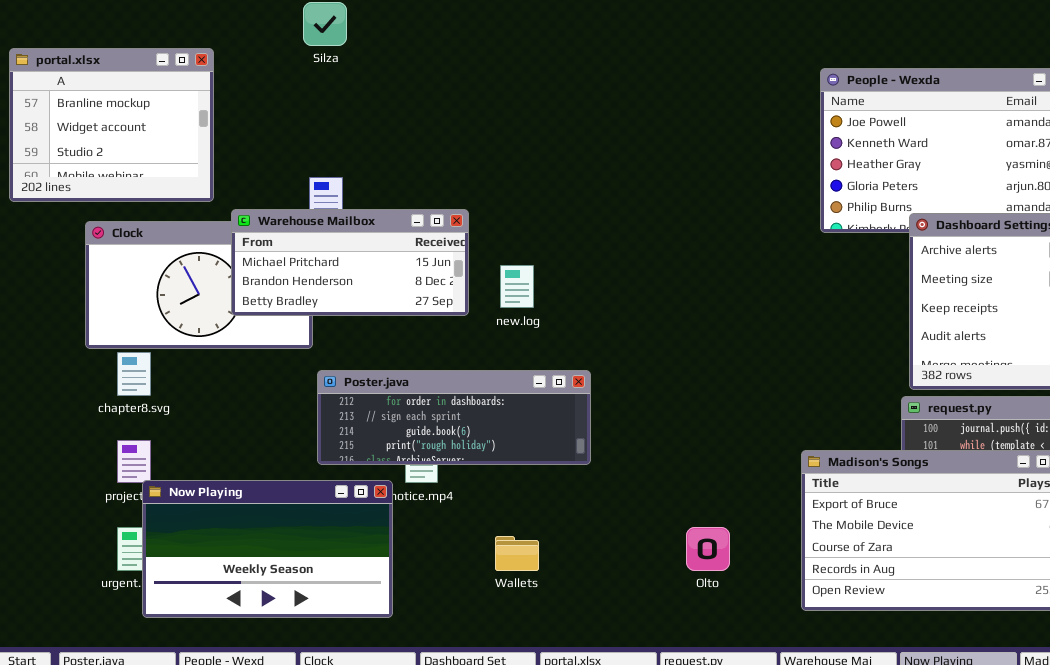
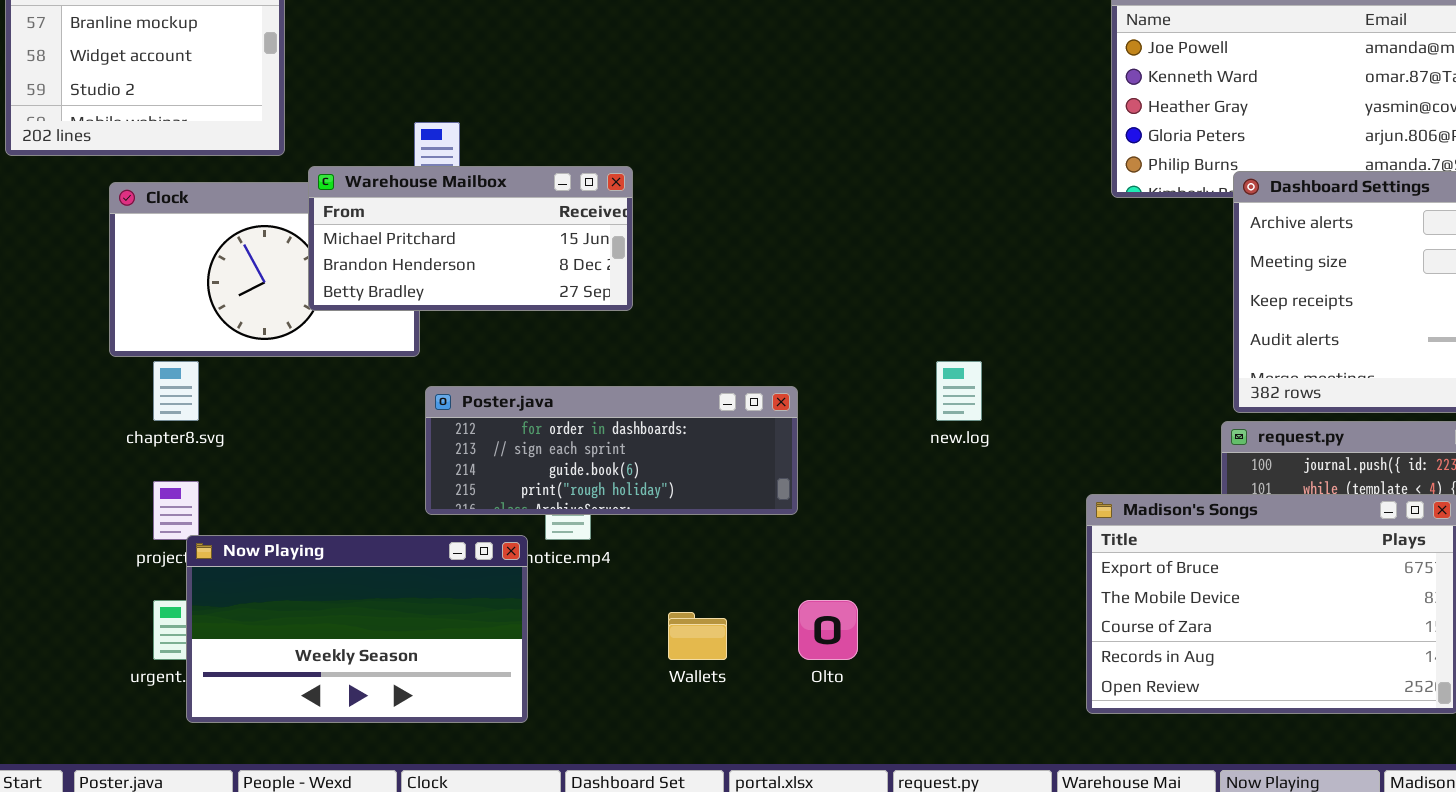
new.log: [500,265,534,308] -> [936,361,982,421], moved
Olto: [686,527,730,571] -> [798,600,858,660], moved

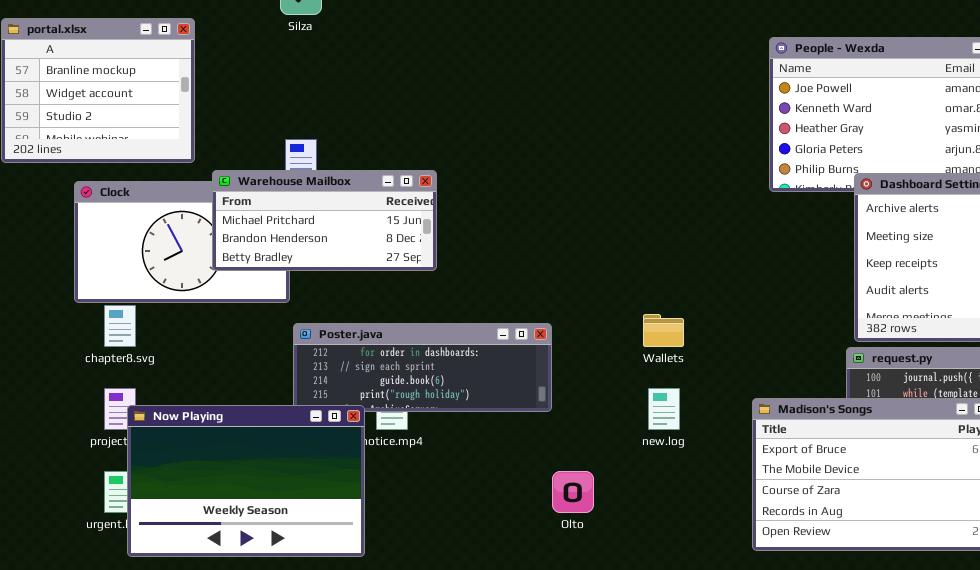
new.log: [936,361,982,421] -> [648,388,680,430], moved
Now Playing: [186,535,528,723] -> [127,405,365,557], resized
Wallets: [668,612,727,660] -> [643,314,684,347], moved

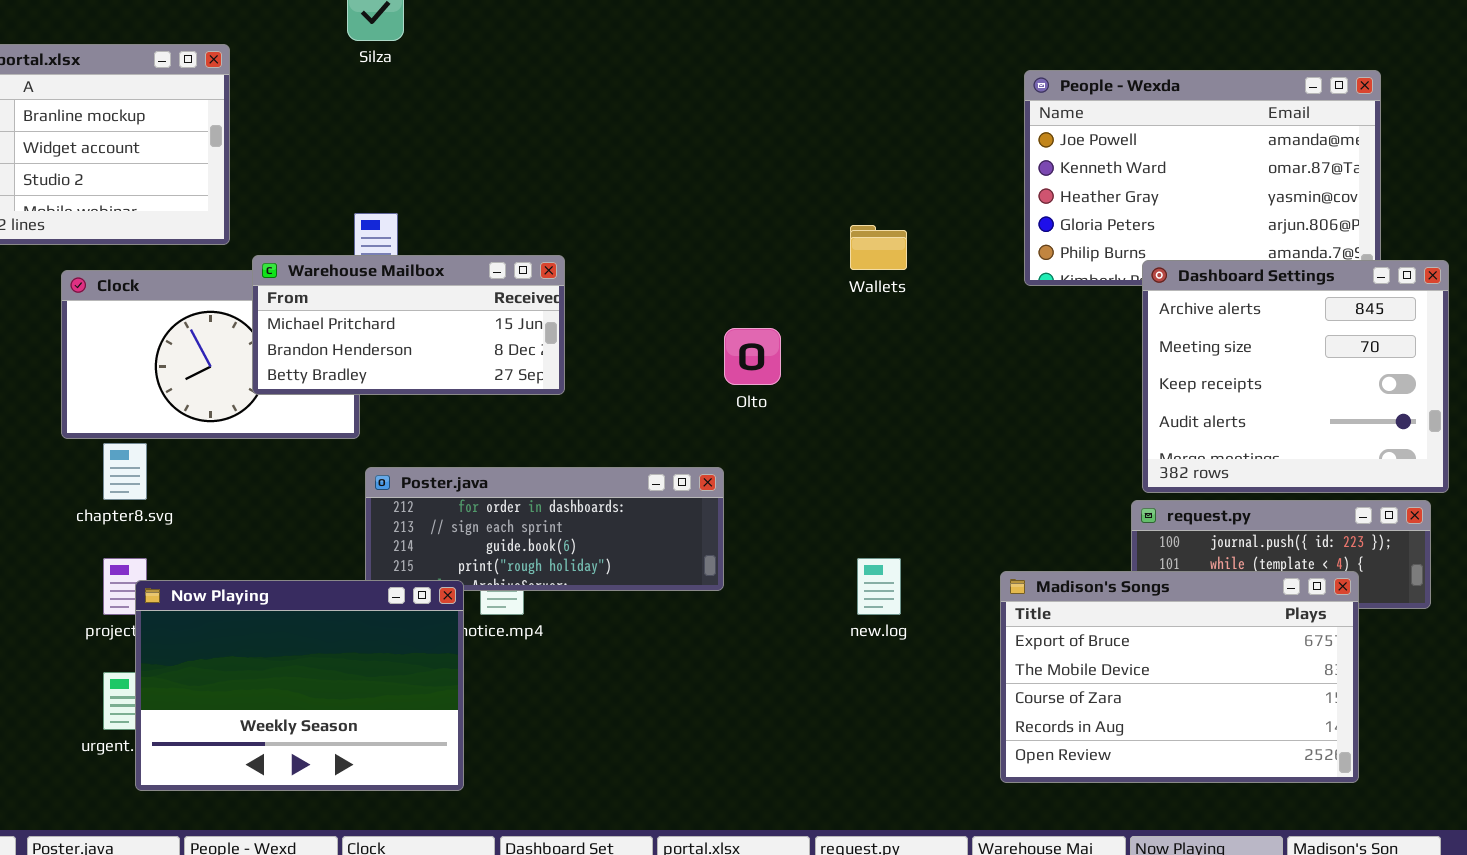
Wallets: [643,314,684,347] -> [850,225,907,270], moved
Olto: [552,471,594,513] -> [724,328,781,385], moved

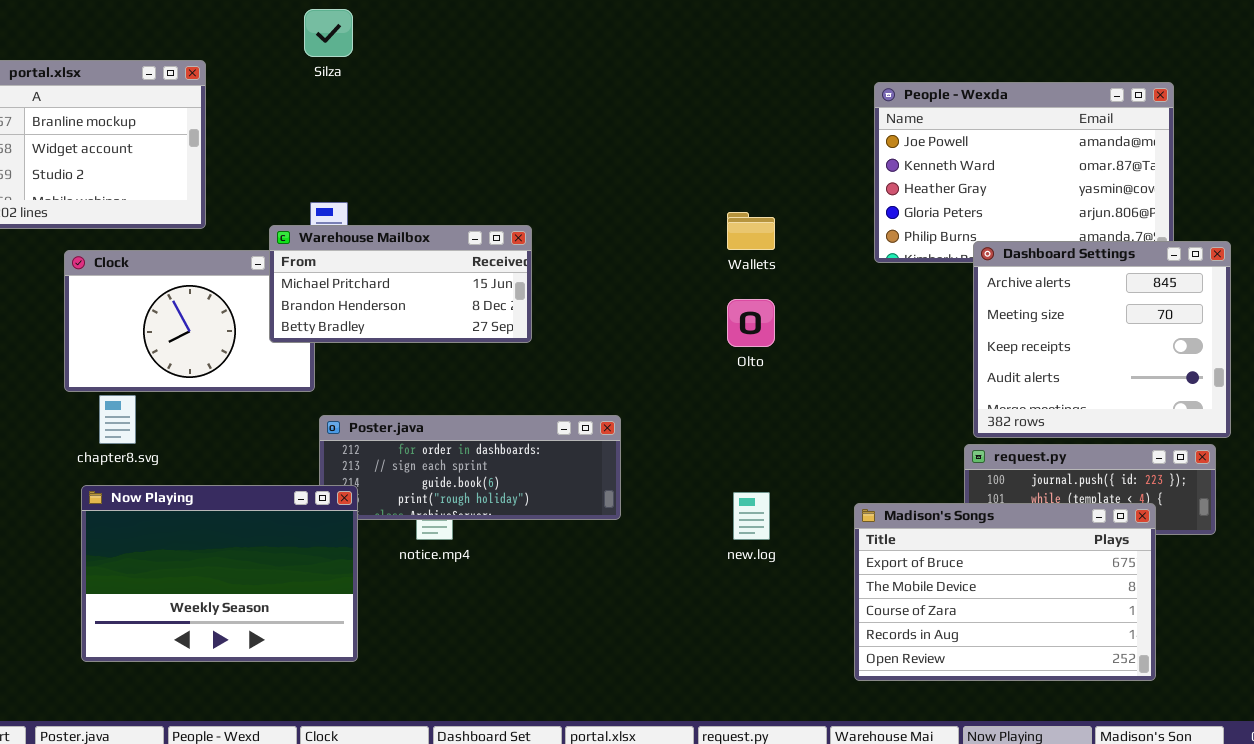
Warehouse Mailbox: [252,255,565,395] -> [269,225,532,343], moved
Olto: [724,328,781,385] -> [727,299,775,347], moved
Now Playing: [135,580,464,791] -> [81,485,358,662], moved

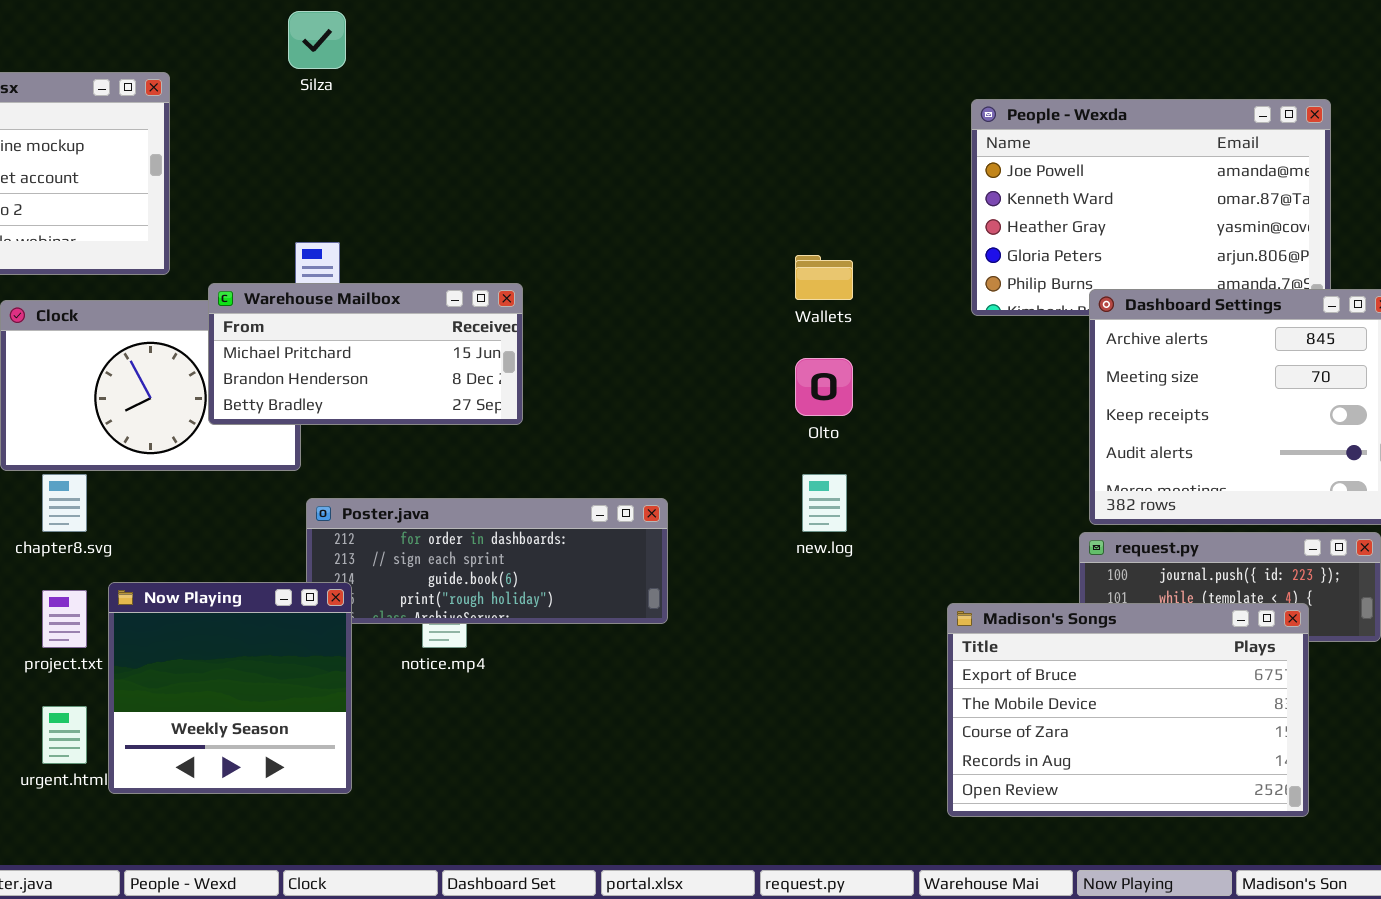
Warehouse Mailbox: [269,225,532,343] -> [208,283,523,425], moved
Now Playing: [81,485,358,662] -> [108,582,352,794], resized
new.log: [733,492,770,540] -> [802,474,847,532], moved

